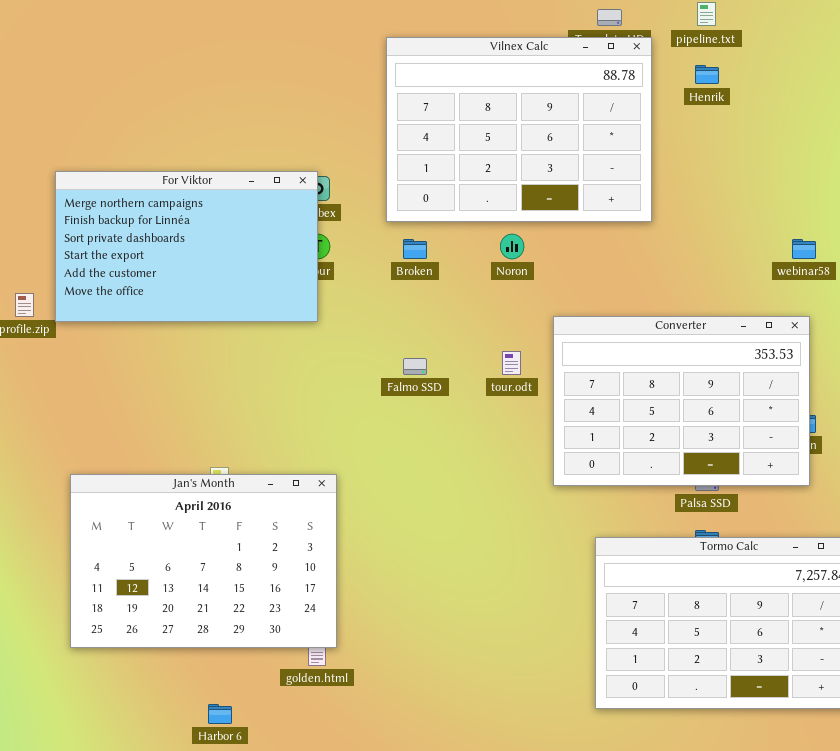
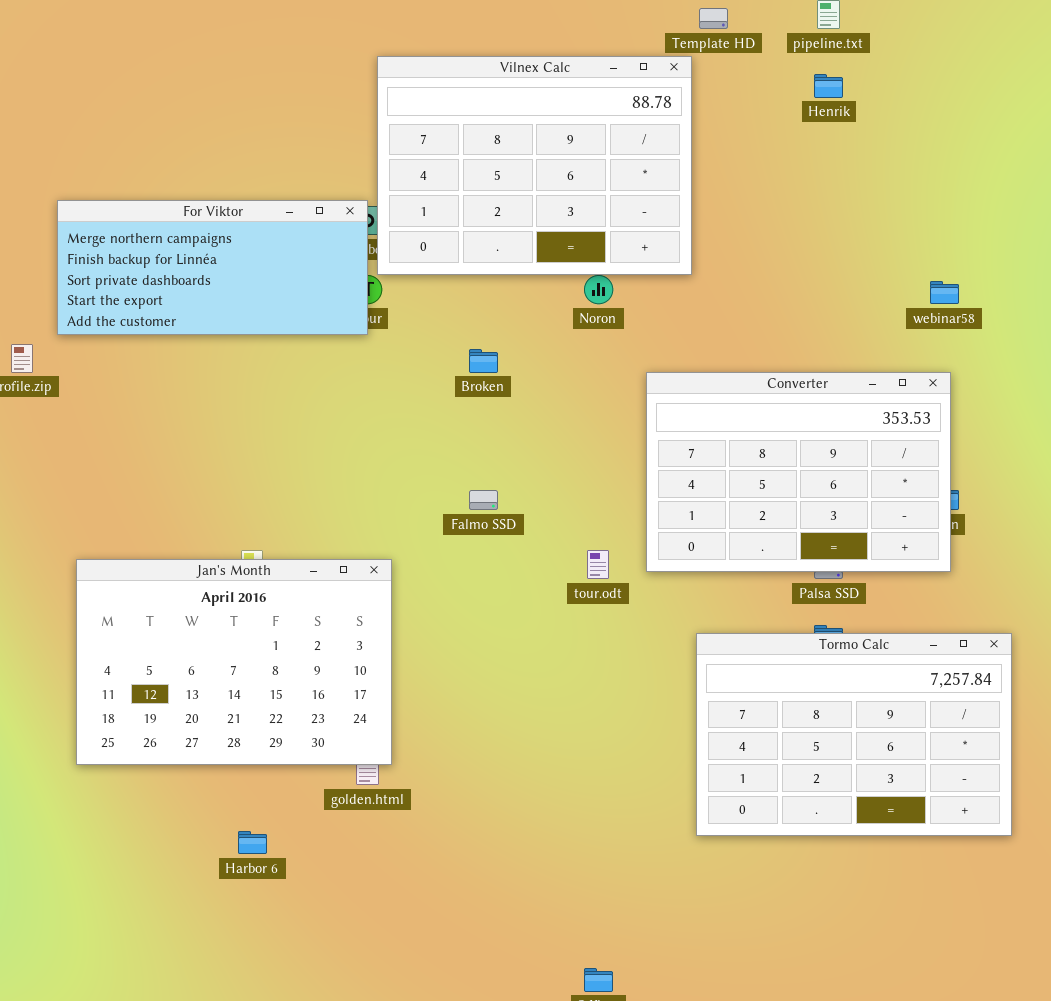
Vilnex Calc: [386,37,652,222] -> [377,56,692,275], moved
For Viktor: [55,171,318,322] -> [57,200,368,335], resized
Broken: [403,239,427,259] -> [469,349,498,373], moved
tour.odt: [502,351,521,375] -> [587,550,609,579], moved
Falmo SSD: [403,358,427,375] -> [469,490,498,510], moved

